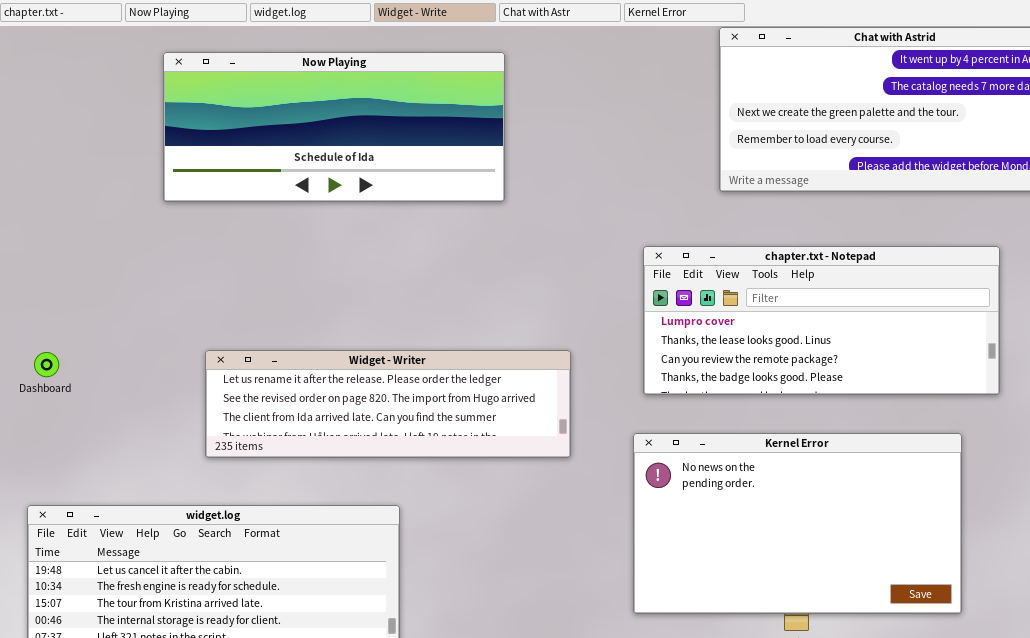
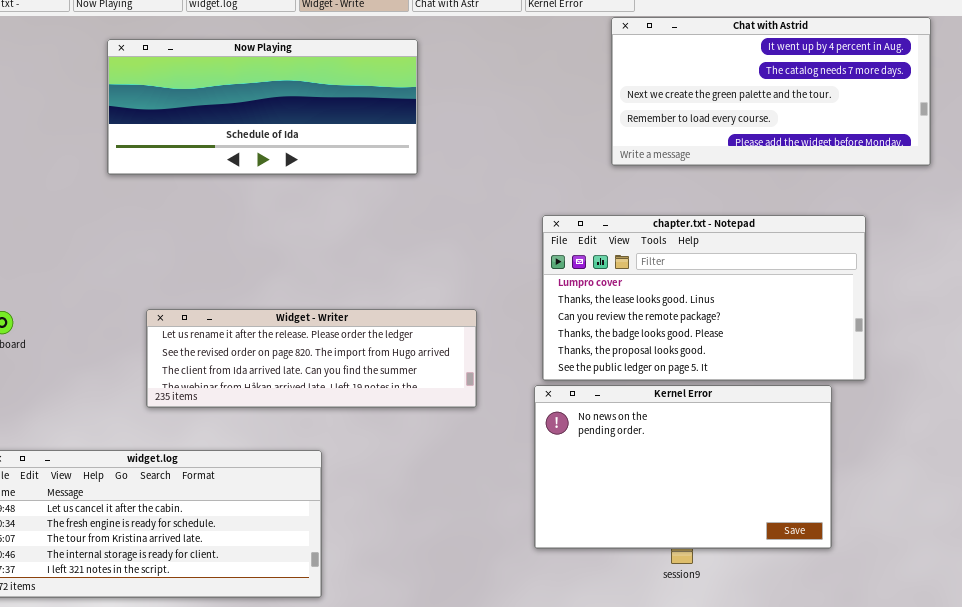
chapter.txt - Notepad: [643,246,1000,395] -> [542,215,866,381], resized

